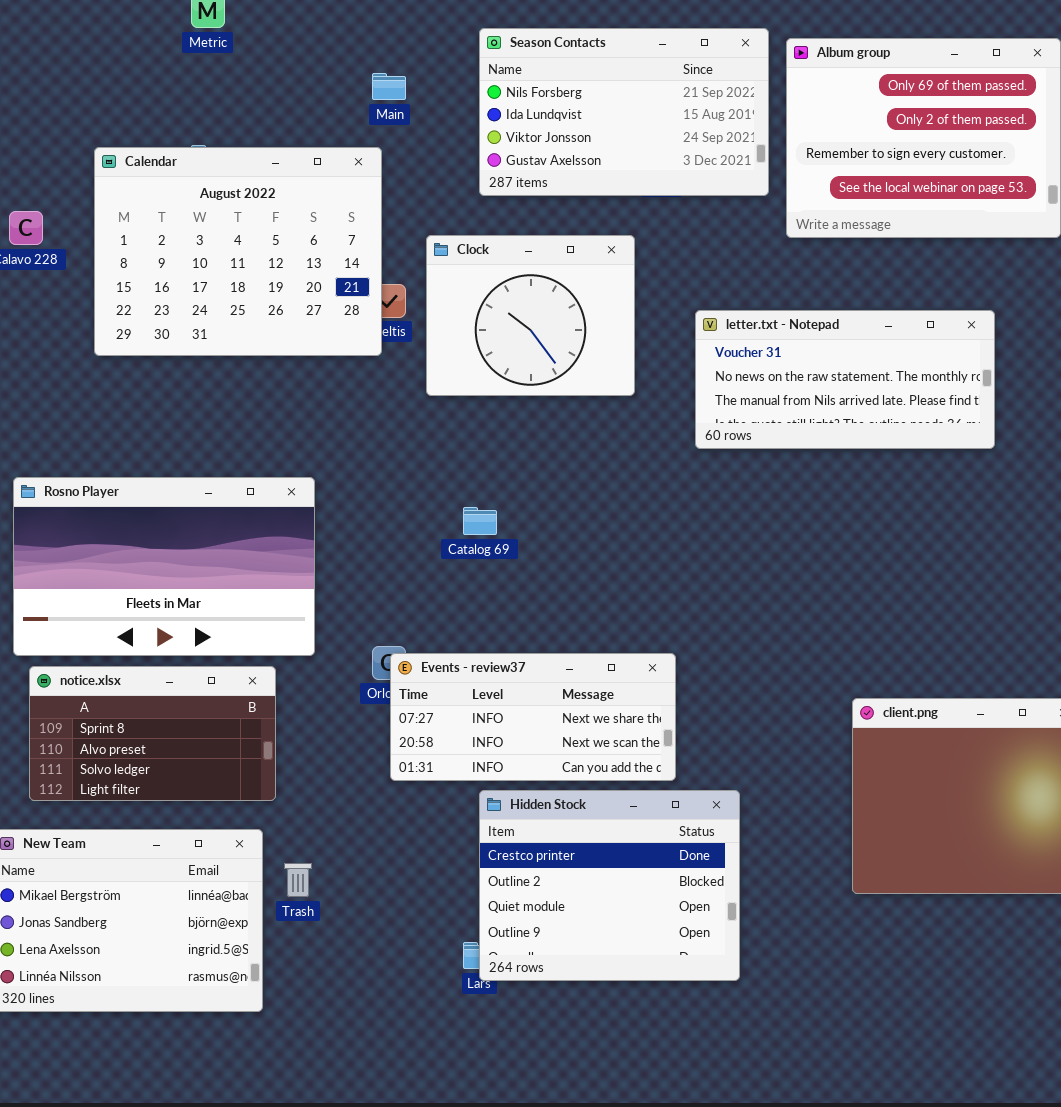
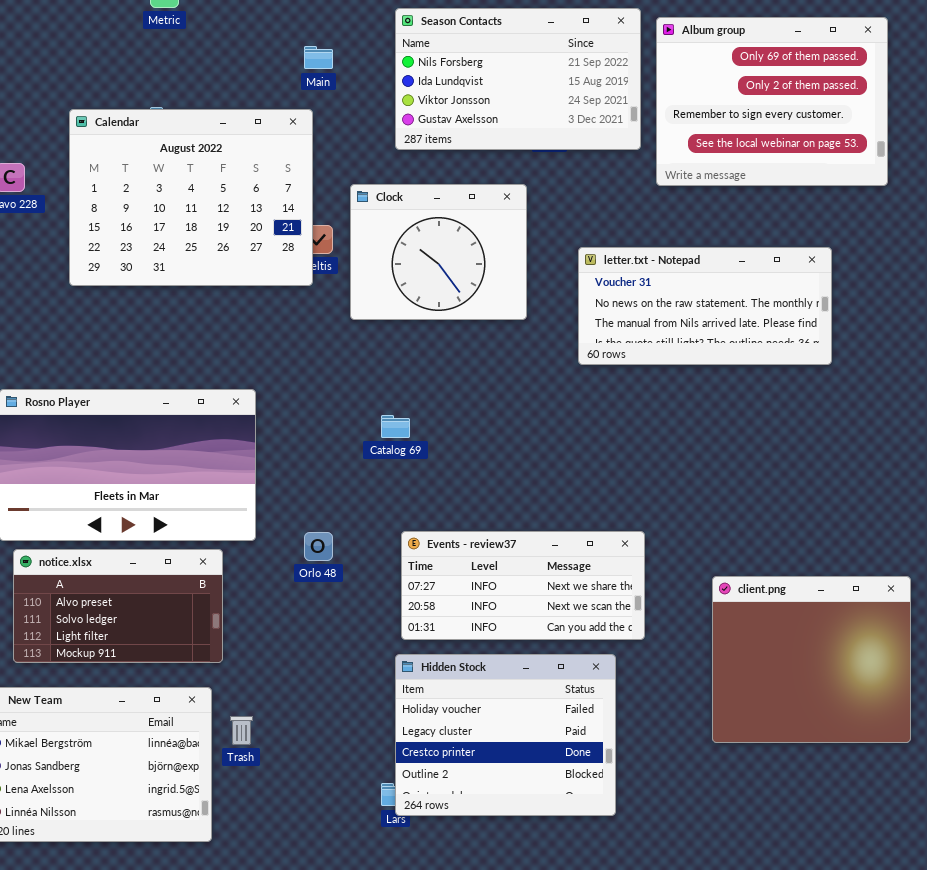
Events - review37: [390,653,676,781] -> [401,531,645,640], moved
notice.xlsx: [29,666,276,801] -> [13,549,223,663], scrolled down 1 row
Hidden Stock: [479,790,740,981] -> [395,654,616,816], scrolled up 2 rows

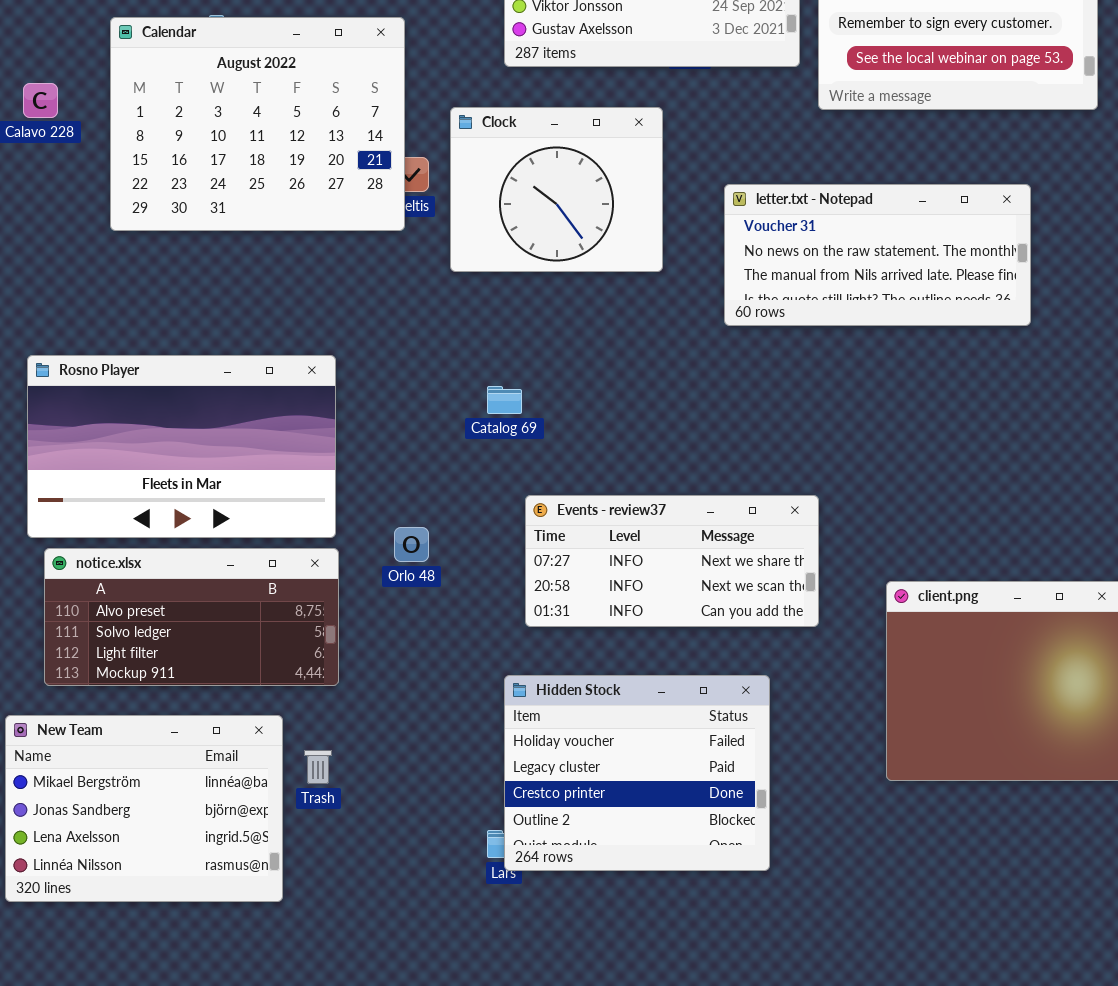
Events - review37: [401,531,645,640] -> [525,495,819,627], moved
notice.xlsx: [13,549,223,663] -> [44,548,339,686], resized

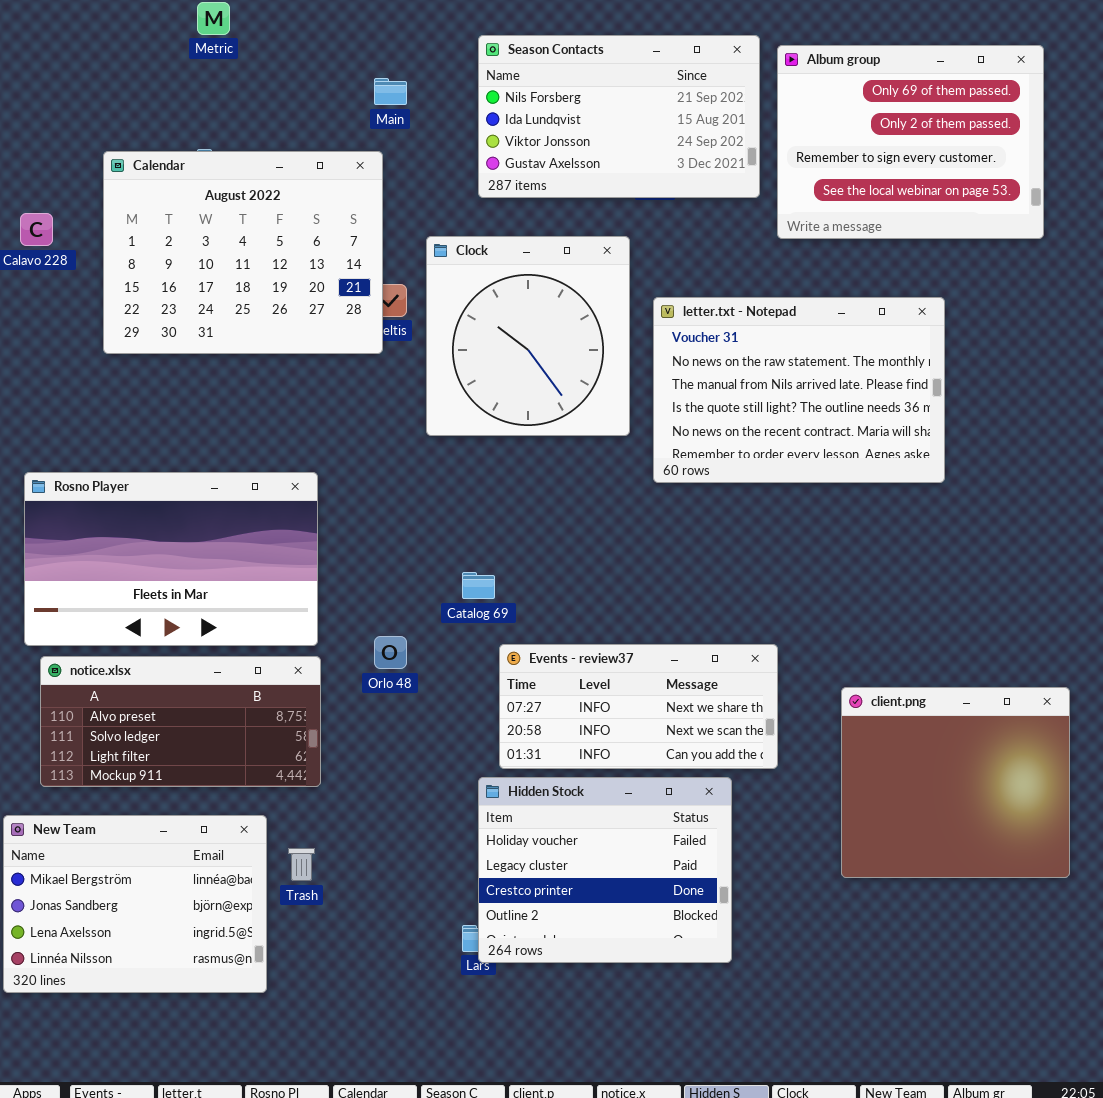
Clock: [450,107,663,272] -> [426,236,630,436], resized
letter.txt - Notepad: [724,184,1031,326] -> [653,297,945,483], moved, resized
Catalog 69: [487,386,522,414] -> [462,572,495,599], moved
Events - review37: [525,495,819,627] -> [499,644,778,769], moved

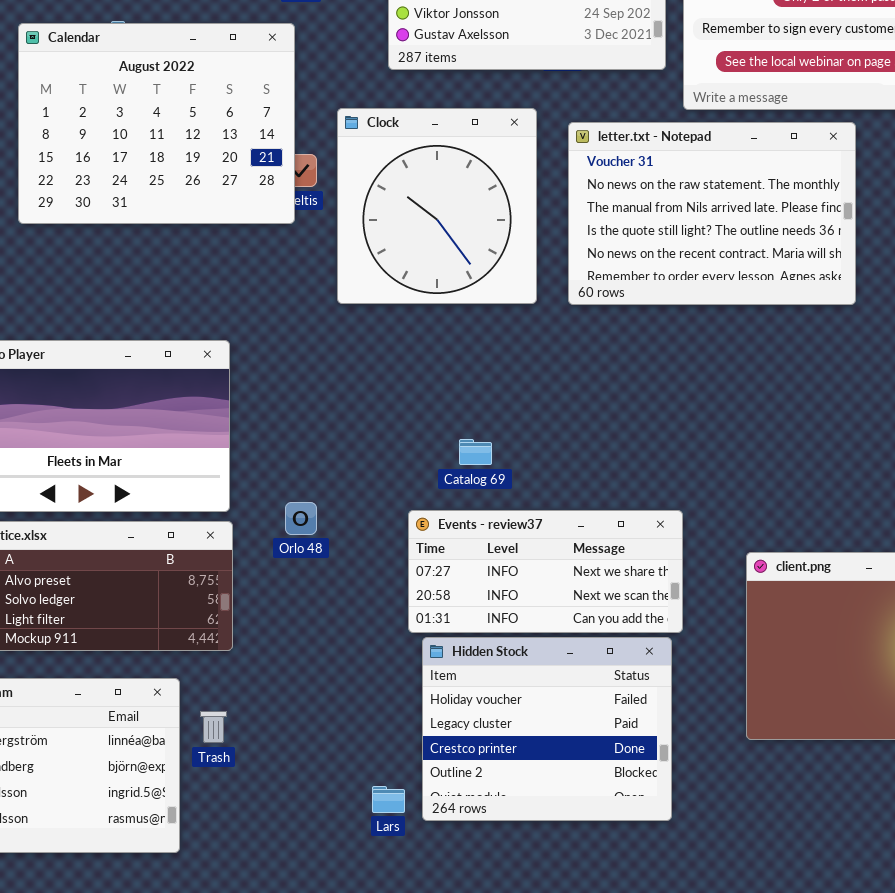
letter.txt - Notepad: [653,297,945,483] -> [568,122,856,305], moved
Catalog 69: [462,572,495,599] -> [459,439,492,465], moved
Hidden Stock: [478,777,732,963] -> [422,637,672,821], moved

